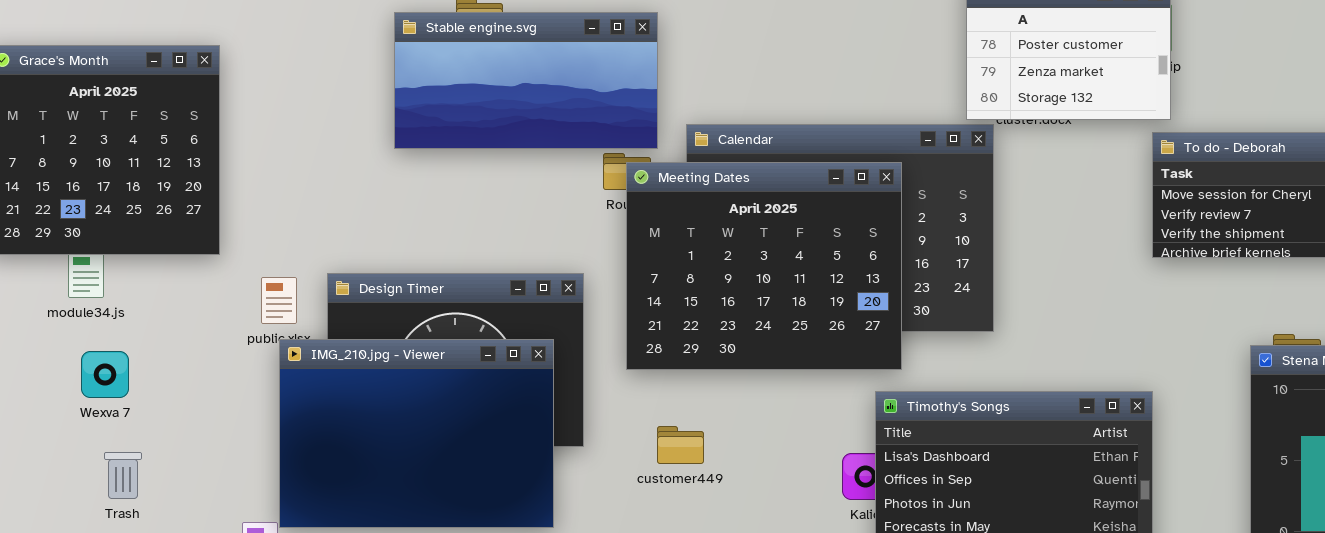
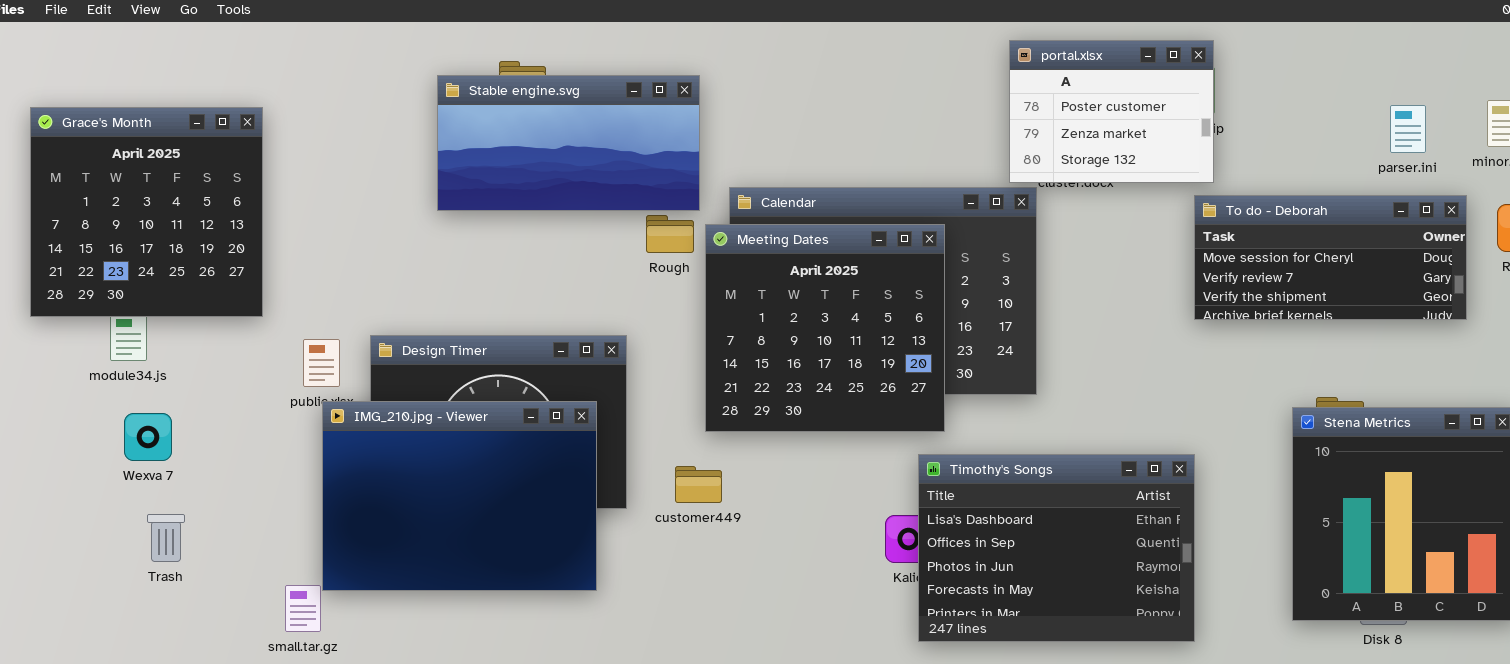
Meeting Dates: [626,162,902,370] -> [705,224,945,432], resized
customer449: [657,426,704,464] -> [675,466,722,503], moved

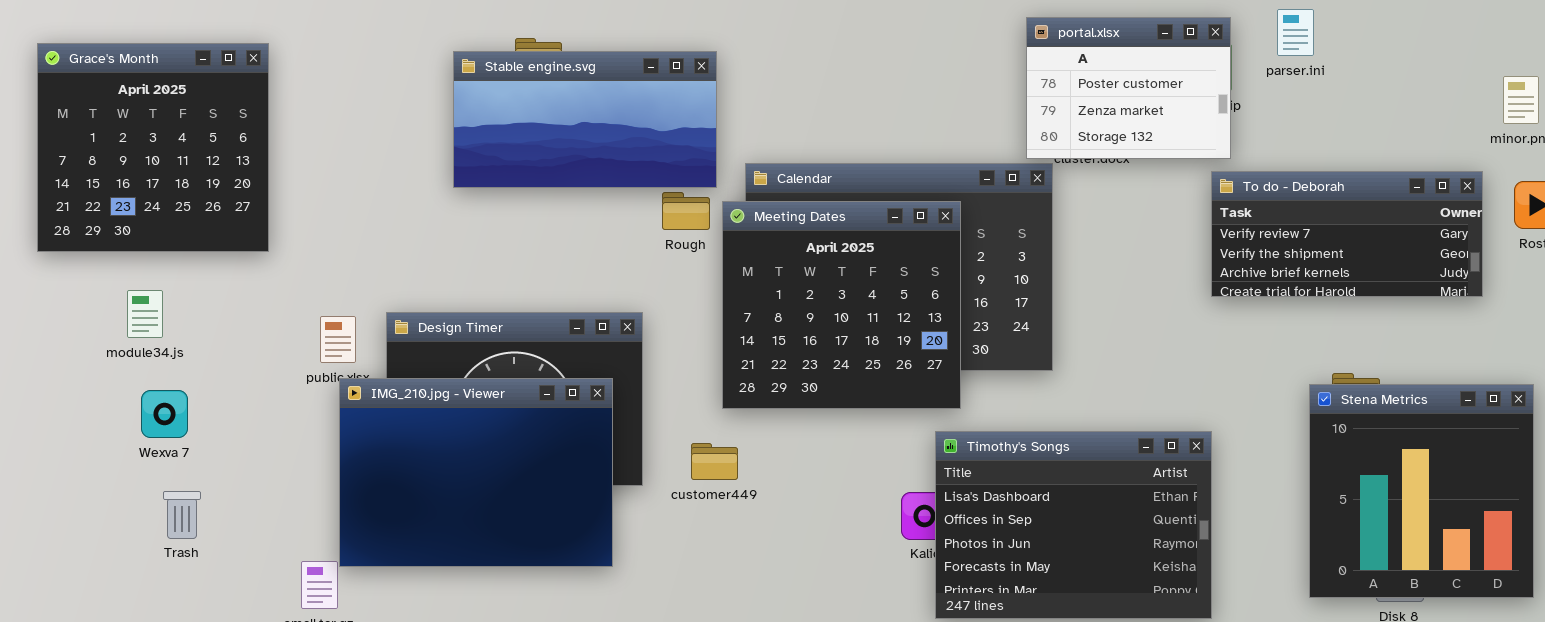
parser.ini: [1390,105,1426,153] -> [1277,9,1314,56], moved
Grace's Month: [30,107,263,317] -> [37,43,269,252], moved
To do - Deborah: [1194,195,1467,320] -> [1211,171,1483,297], scrolled down 1 row

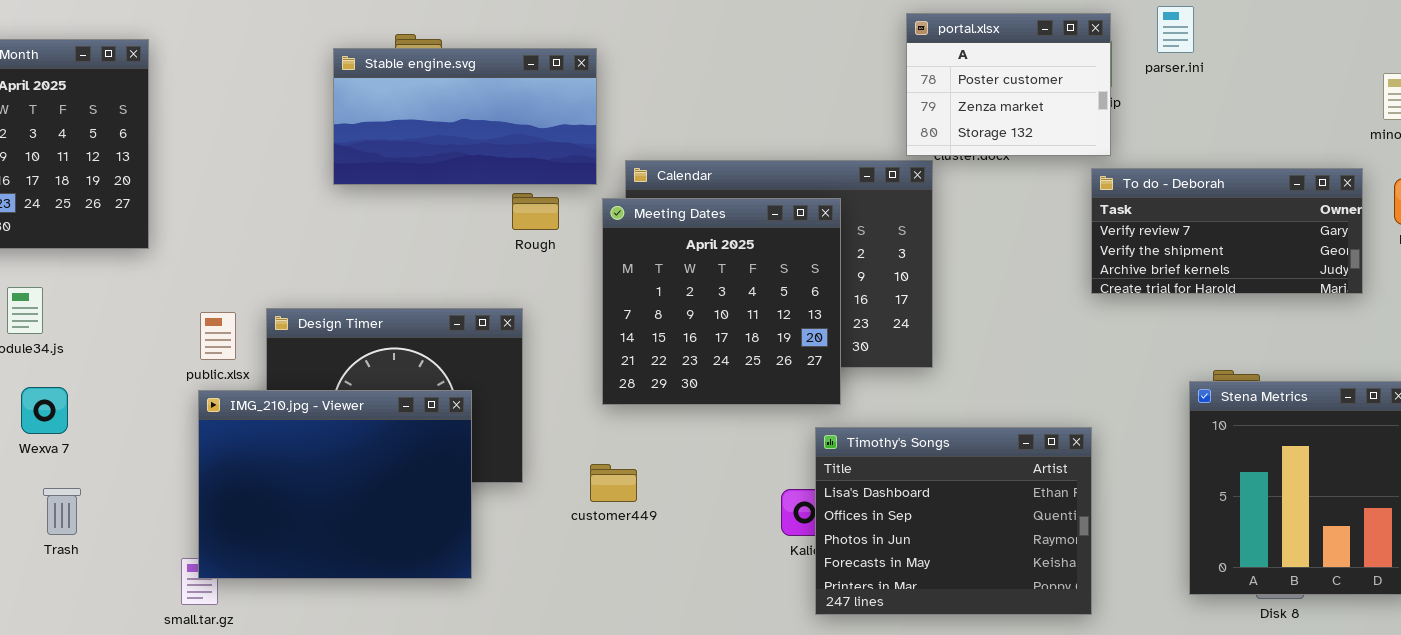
Rough: [662,192,710,230] -> [512,193,559,230], moved
IMG_210.jpg - Viewer: [339,378,613,567] -> [198,390,472,579], moved
customer449: [691,443,738,480] -> [590,464,637,502], moved

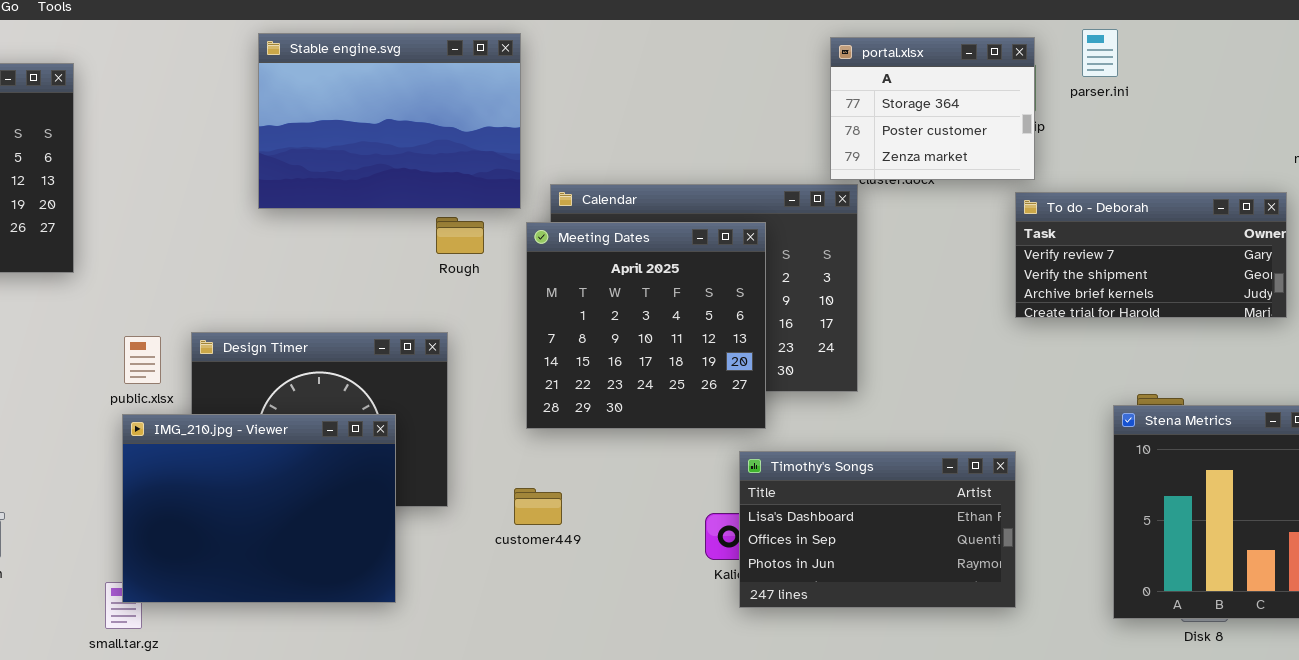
portal.xlsx: [906,13,1111,156] -> [830,37,1035,180], scrolled up 1 row
Stable engine.svg: [333,48,597,185] -> [258,33,521,209], resized
Timothy's Songs: [815,427,1092,615] -> [739,451,1016,608], resized

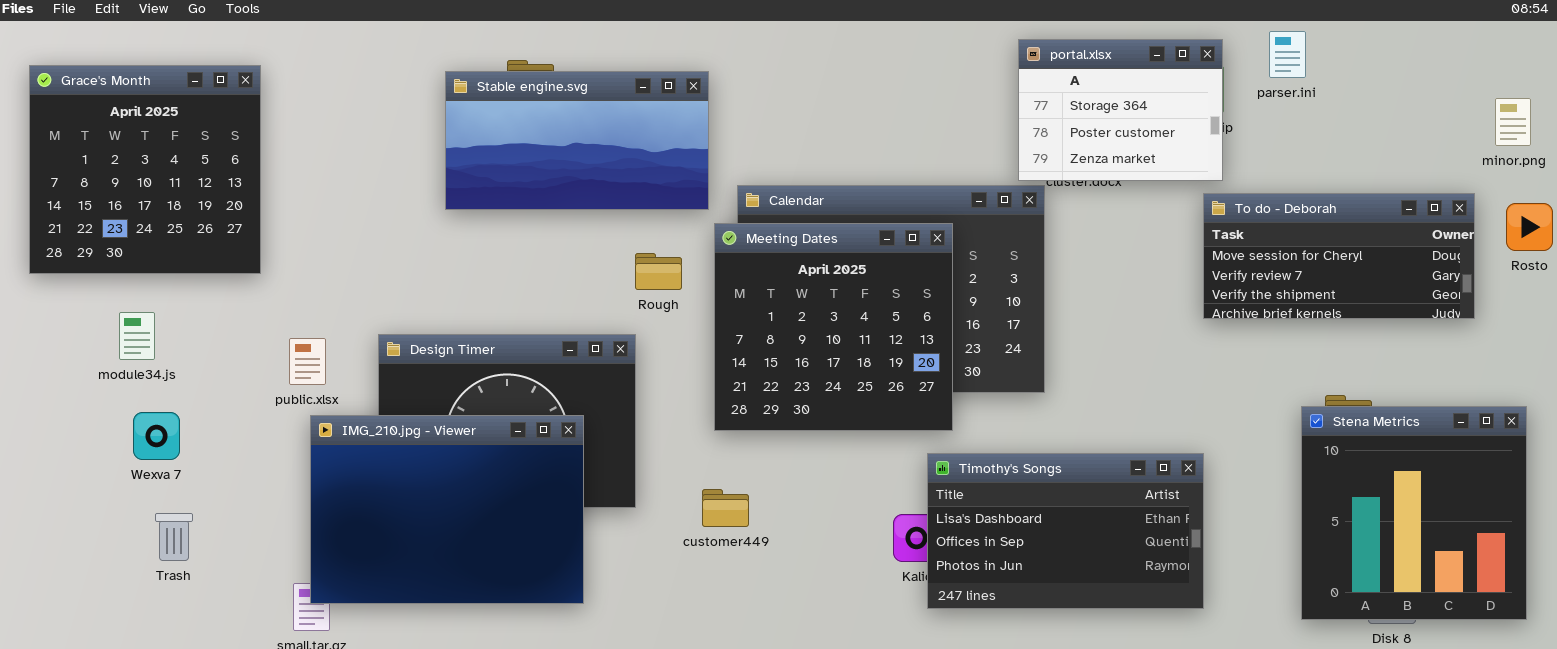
Stable engine.svg: [258,33,521,209] -> [445,71,709,210], resized
To do - Deborah: [1015,192,1287,318] -> [1203,193,1475,319], scrolled up 1 row
Rough: [436,217,484,254] -> [635,253,682,290], moved
public.xlsx: [124,336,161,384] -> [289,338,326,385], moved

